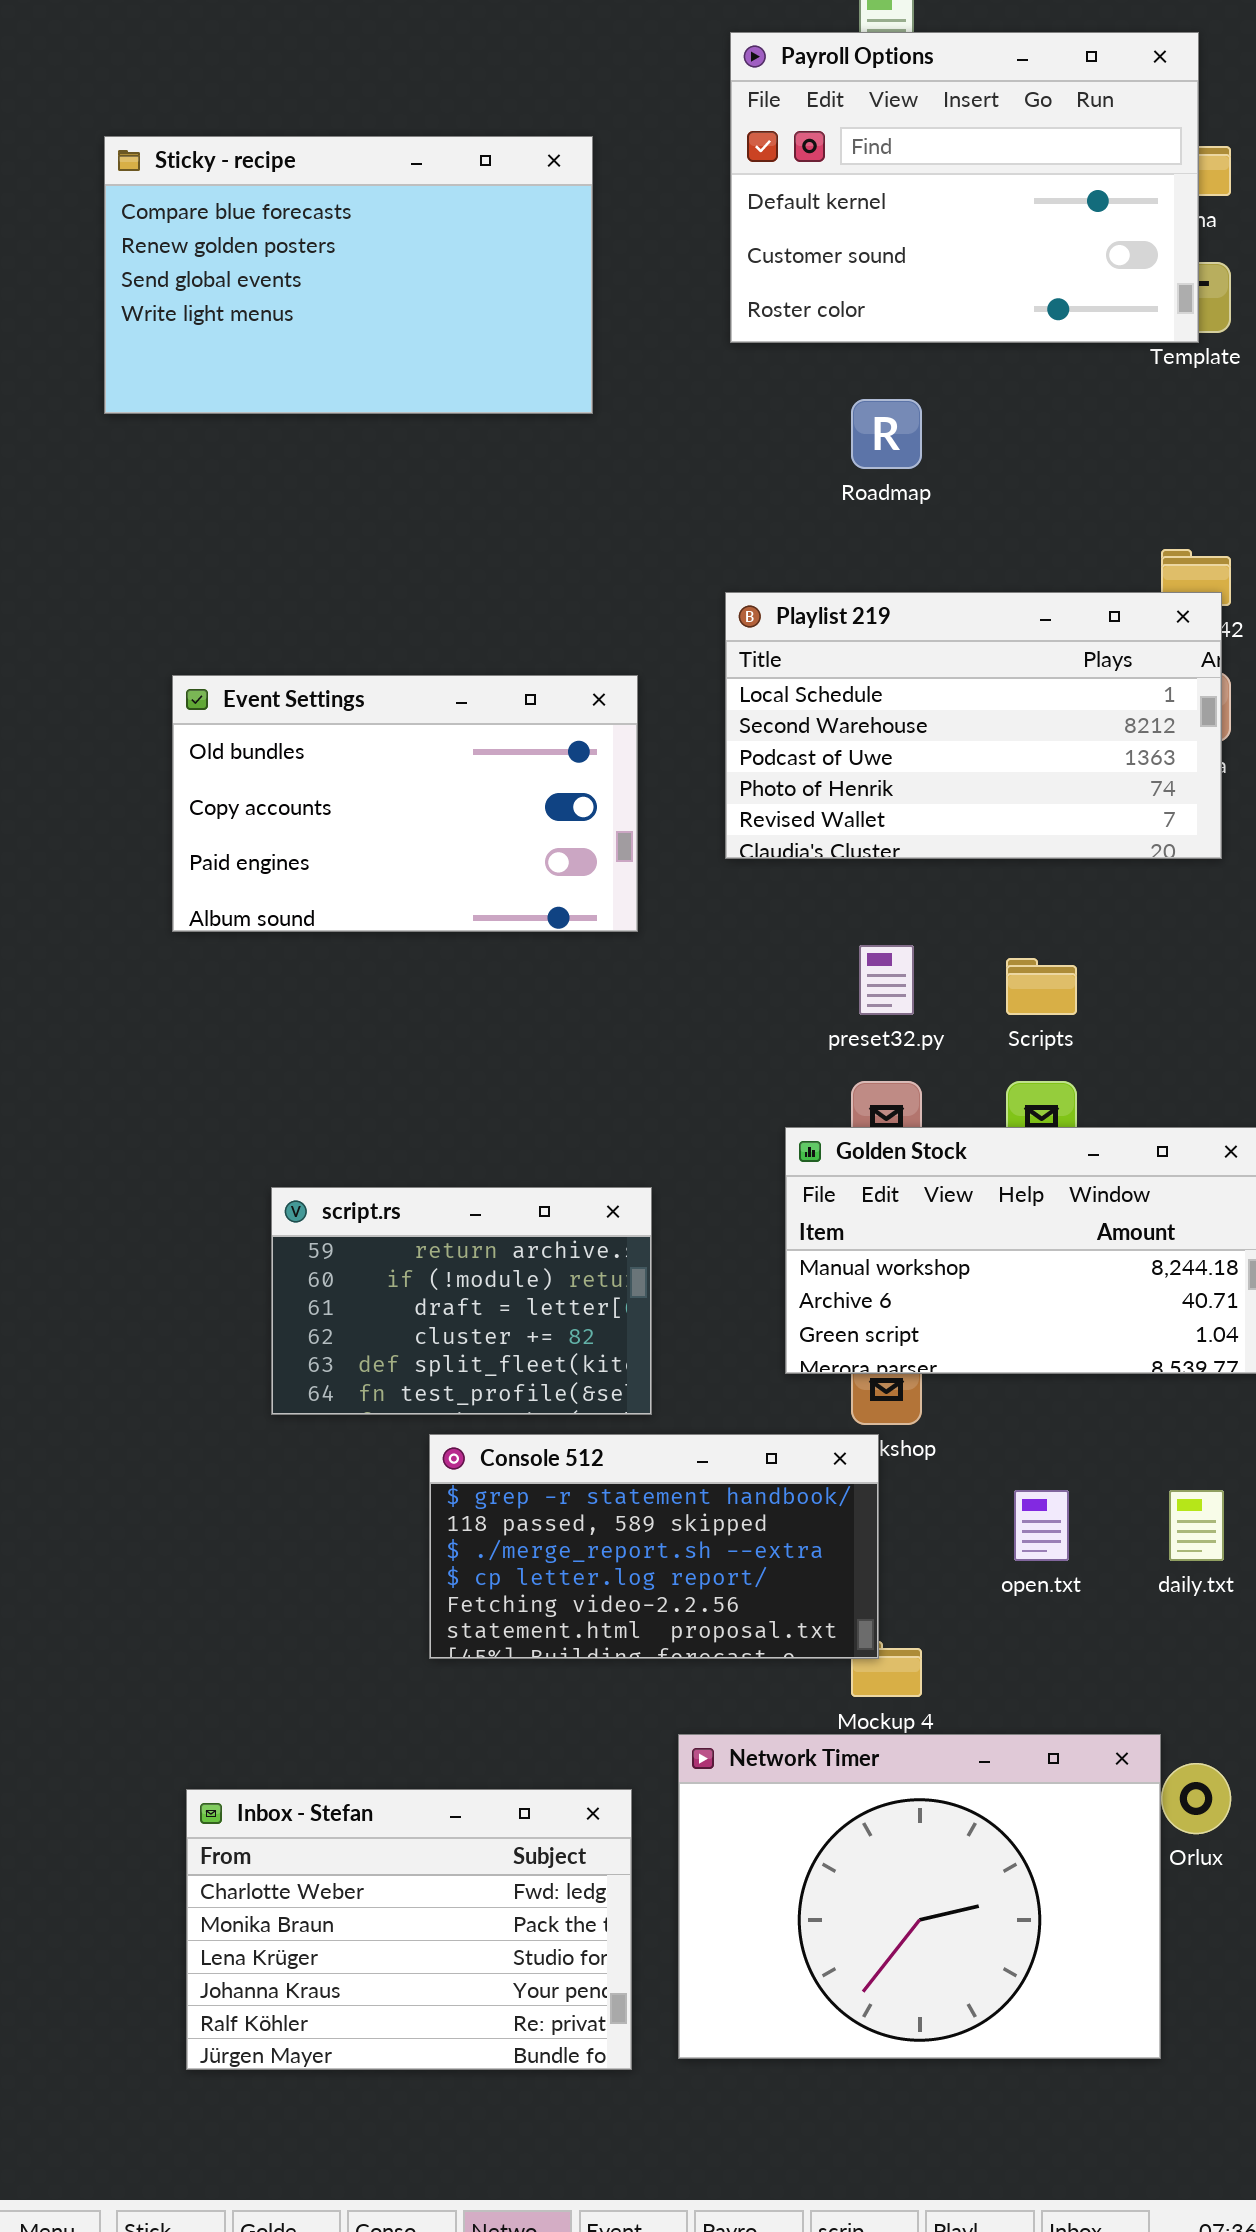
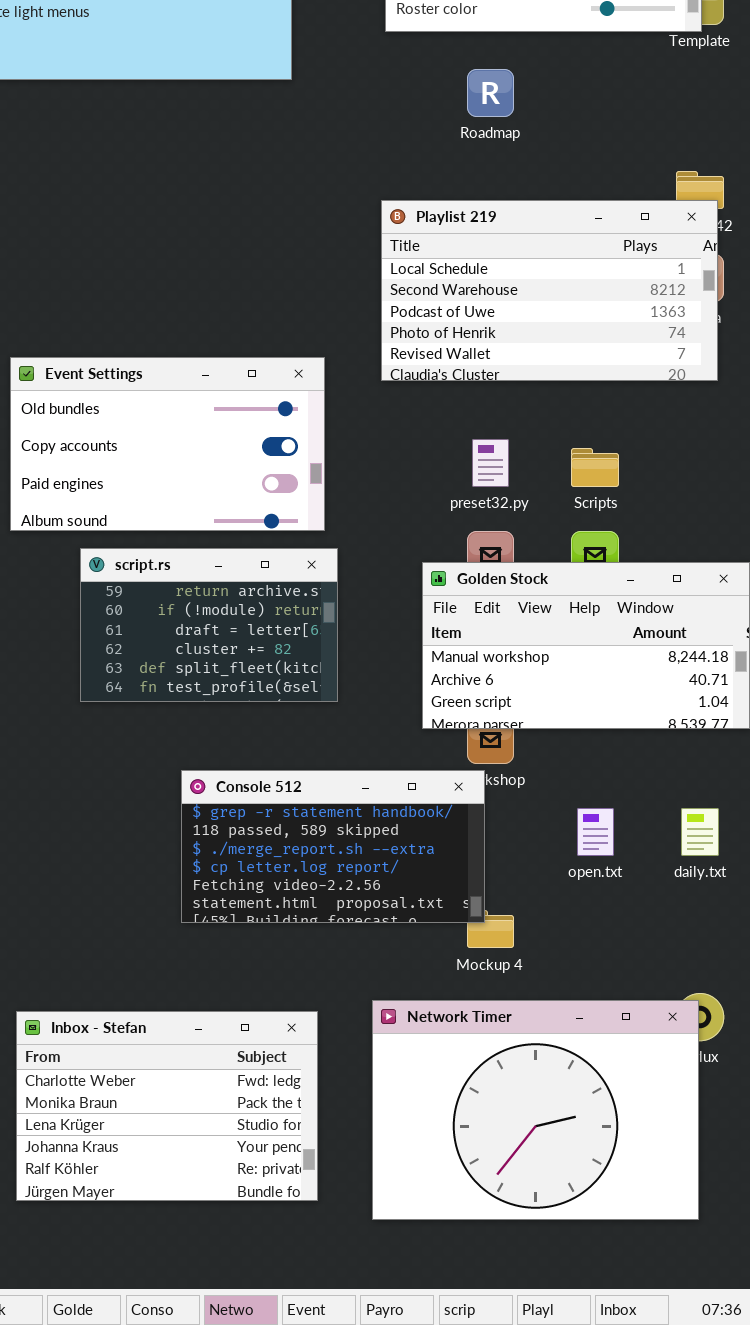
Event Settings: [172,675,638,932] -> [10,357,325,531], moved
script.rs: [271,1187,652,1415] -> [80,548,338,702], moved
Network Timer: [678,1734,1161,2059] -> [372,1000,699,1220], moved

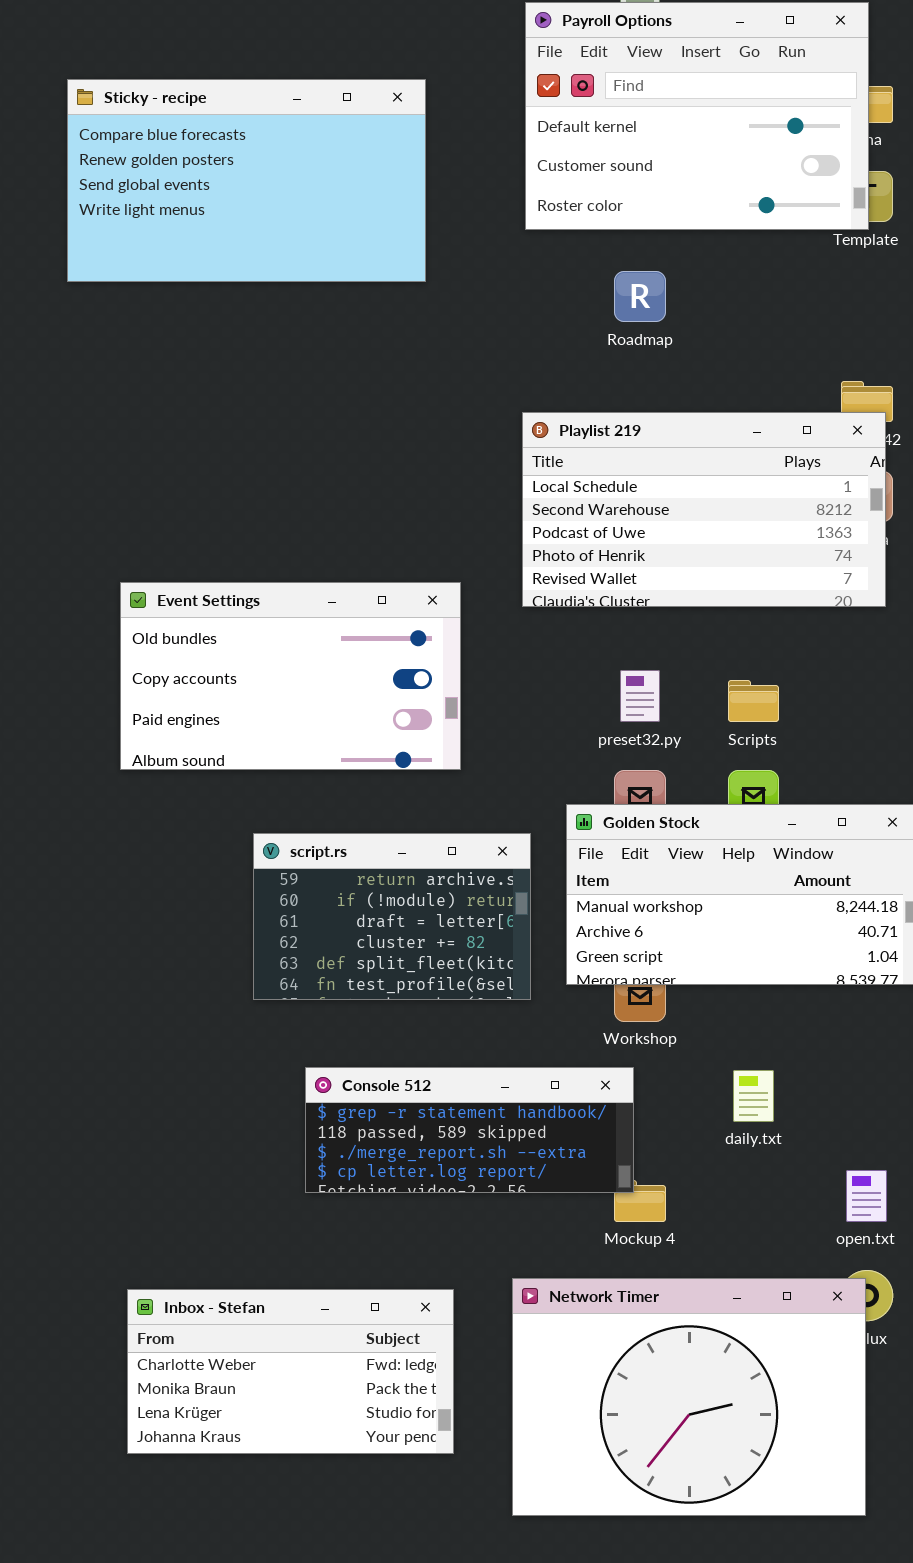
script.rs: [80,548,338,702] -> [253,833,531,1000], moved
Console 512: [181,770,485,923] -> [305,1067,634,1193], resized
open.txt: [577,808,614,856] -> [846,1170,887,1222], moved
daily.txt: [681,808,719,856] -> [733,1070,774,1122], moved
Inbox - Stefan: [16,1011,318,1201] -> [127,1289,454,1454], resized

